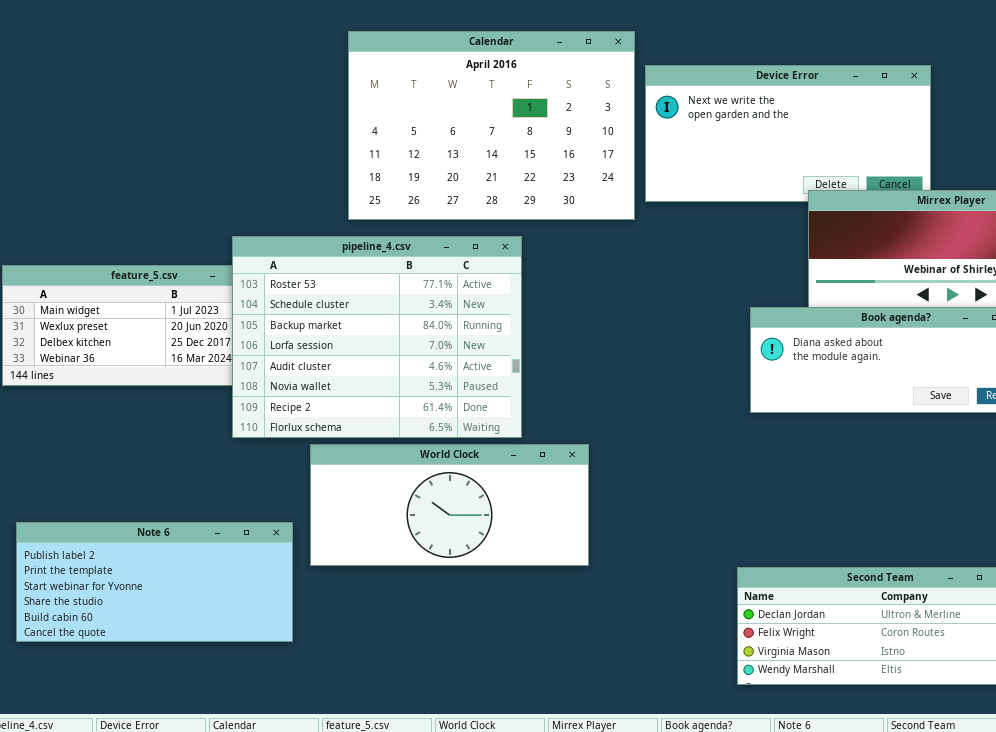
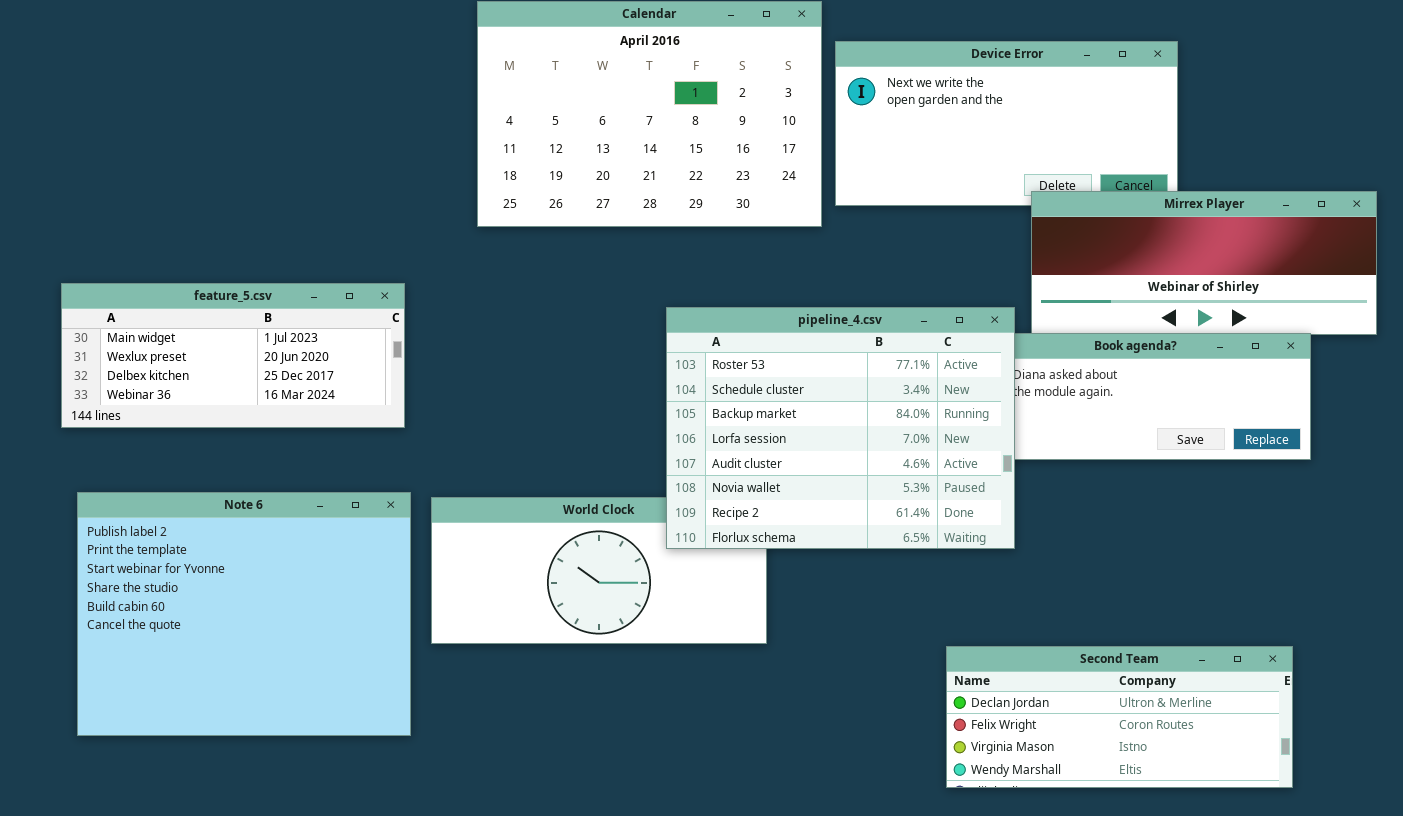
pipeline_4.csv: [232,236,522,438] -> [666,307,1015,549], moved
Note 6: [16,522,293,642] -> [77,492,411,736], resized

